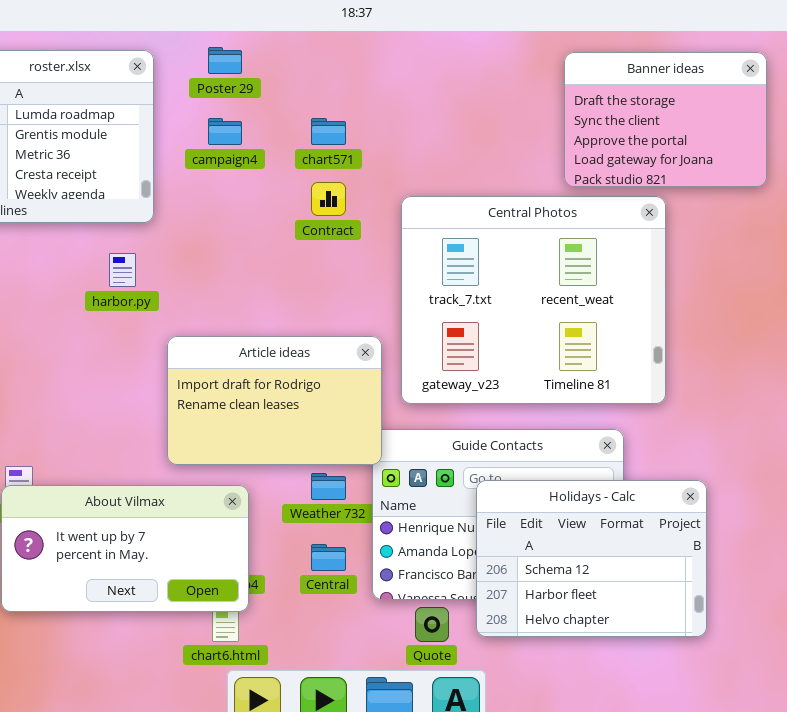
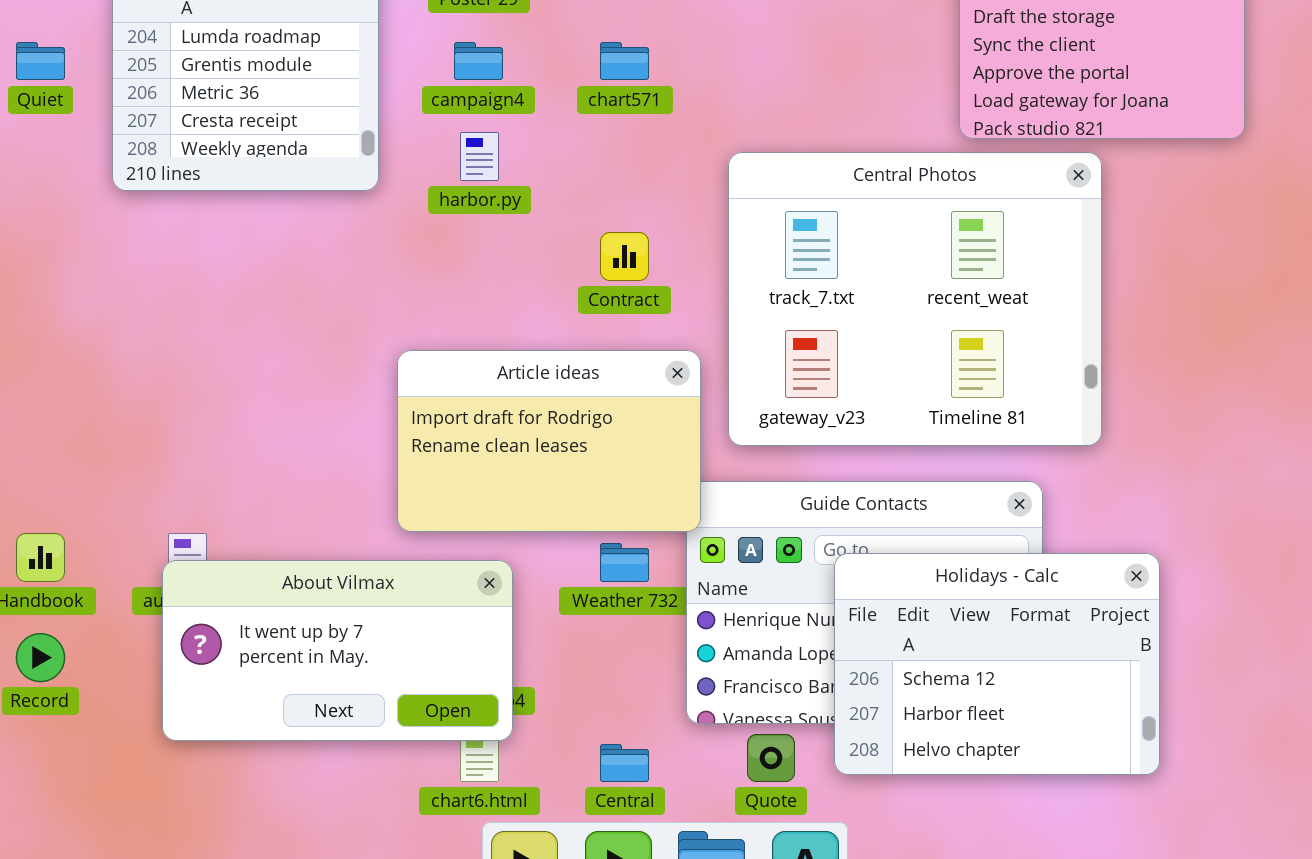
Contract: [311,182,346,216] -> [600,232,649,281], moved
harbor.py: [109,253,136,287] -> [460,132,499,181], moved
Central: [311,544,346,571] -> [600,744,649,782], moved

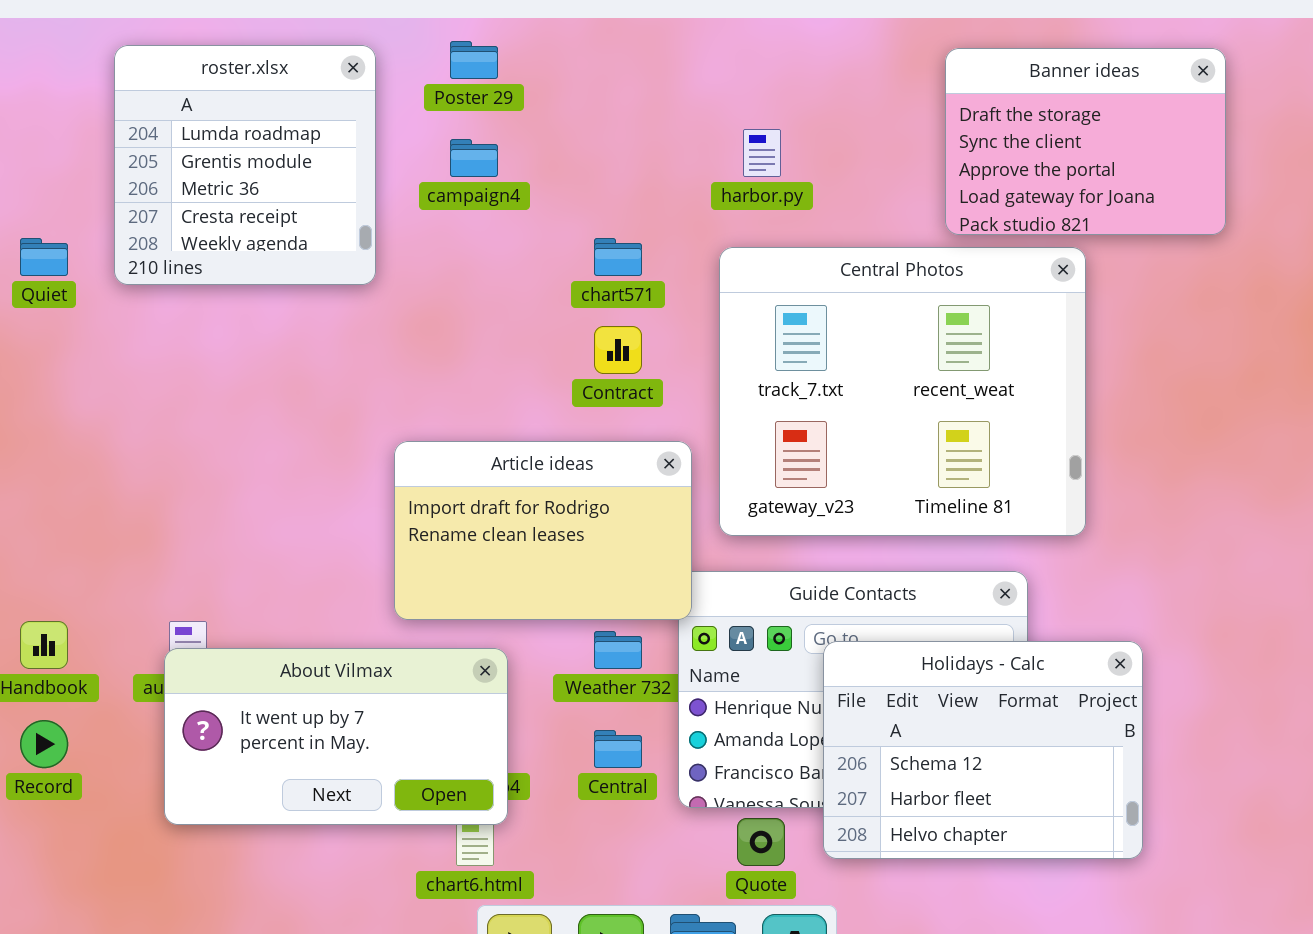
Quiet: [16,42,65,80] -> [20,238,68,276], moved
chart571: [600,42,649,80] -> [594,238,642,276], moved
harbor.py: [460,132,499,181] -> [743,129,781,177], moved
Central: [600,744,649,782] -> [594,730,642,768], moved

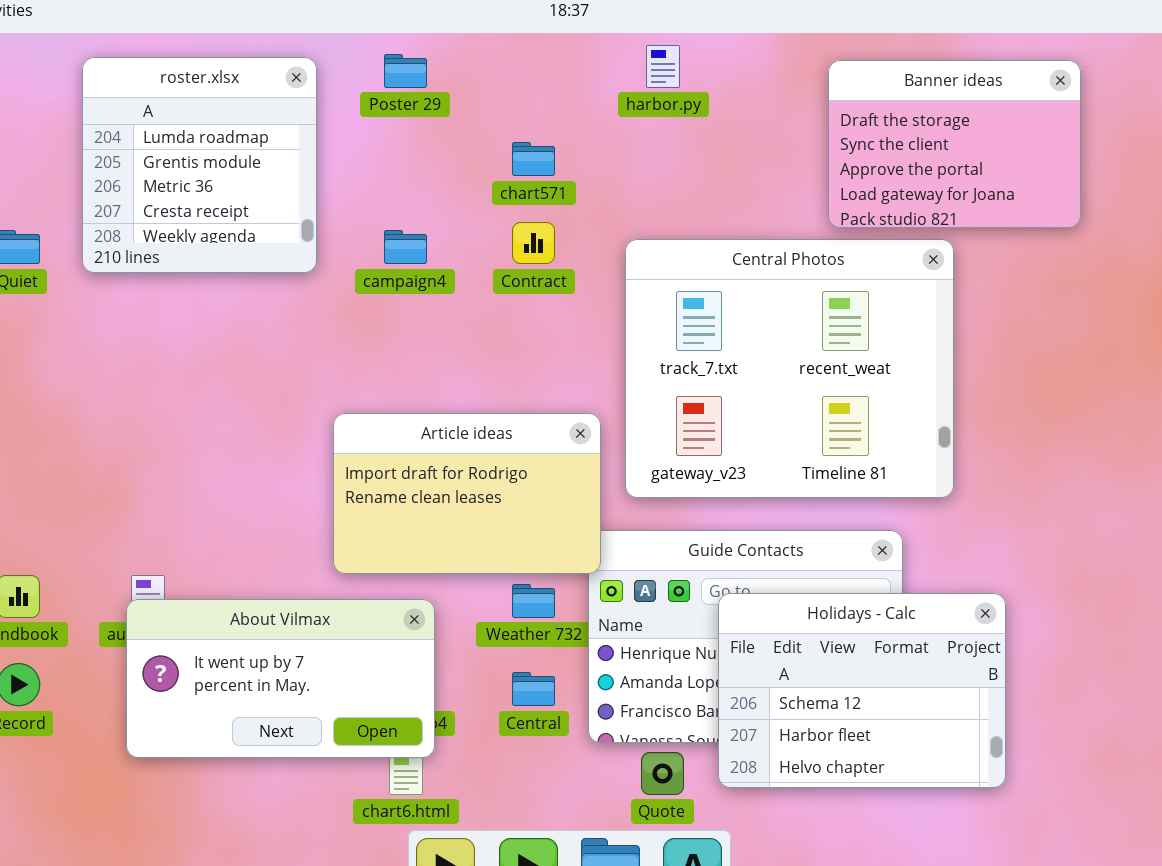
harbor.py: [743,129,781,177] -> [646,45,680,88], moved
campaign4: [450,139,498,177] -> [384,230,427,264], moved
chart571: [594,238,642,276] -> [512,142,555,176], moved
Contract: [594,326,642,374] -> [512,222,555,264], moved

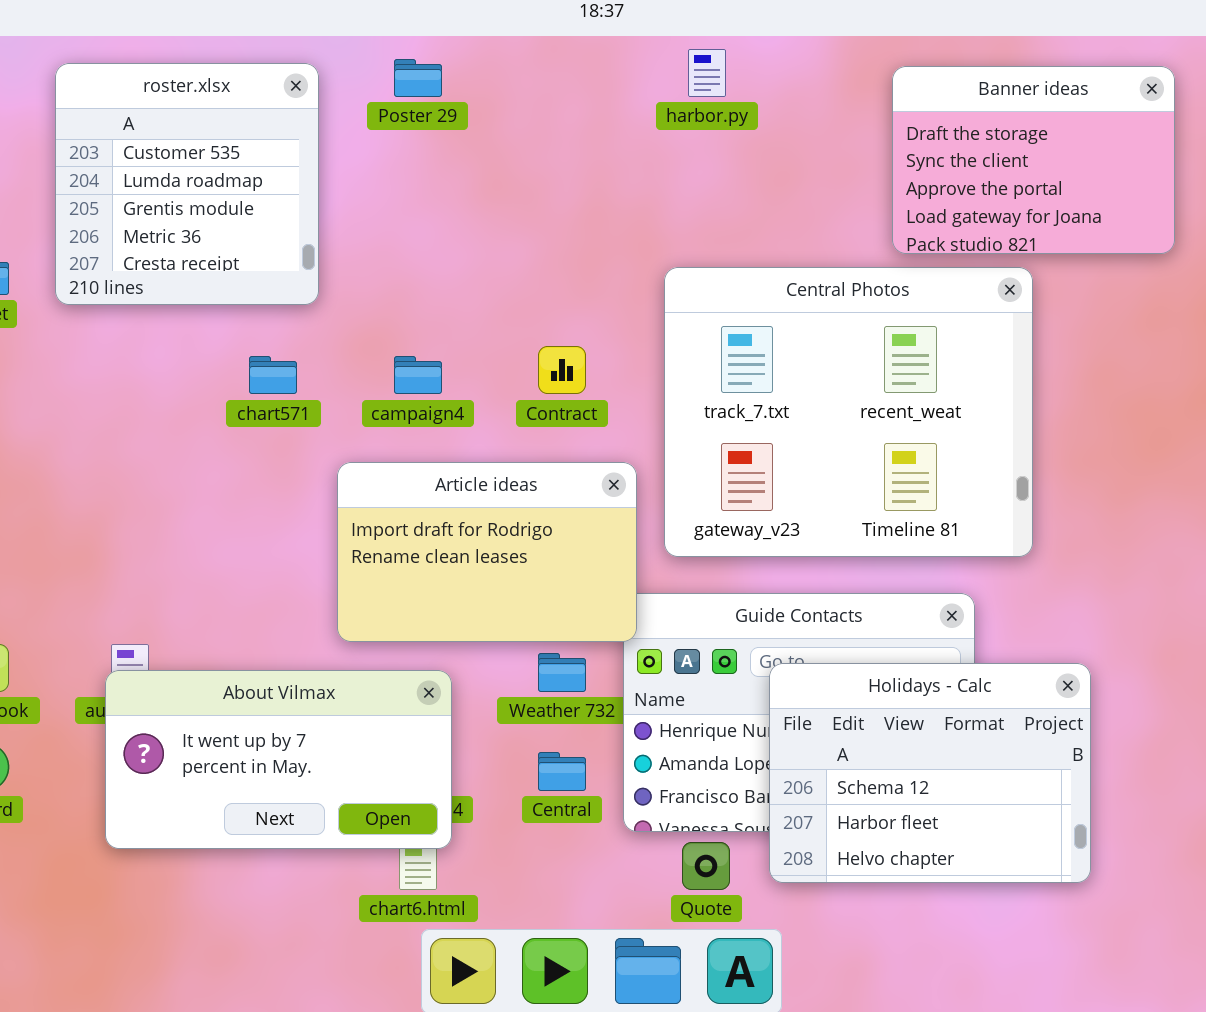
roster.xlsx: [82,57,317,273] -> [55,63,319,305], scrolled up 1 row
chart571: [512,142,555,176] -> [249,356,297,394], moved
Contract: [512,222,555,264] -> [538,346,586,394], moved
campaign4: [384,230,427,264] -> [394,356,442,394], moved

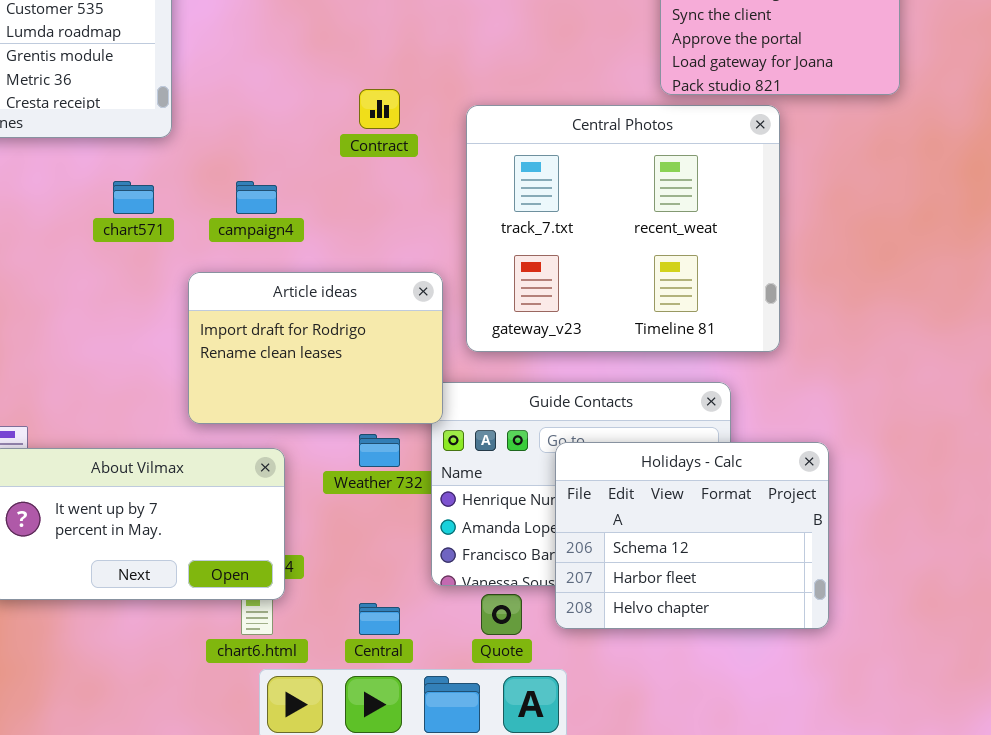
Contract: [538,346,586,394] -> [359,89,400,129], moved
Central: [538,752,586,791] -> [359,603,400,635], moved

